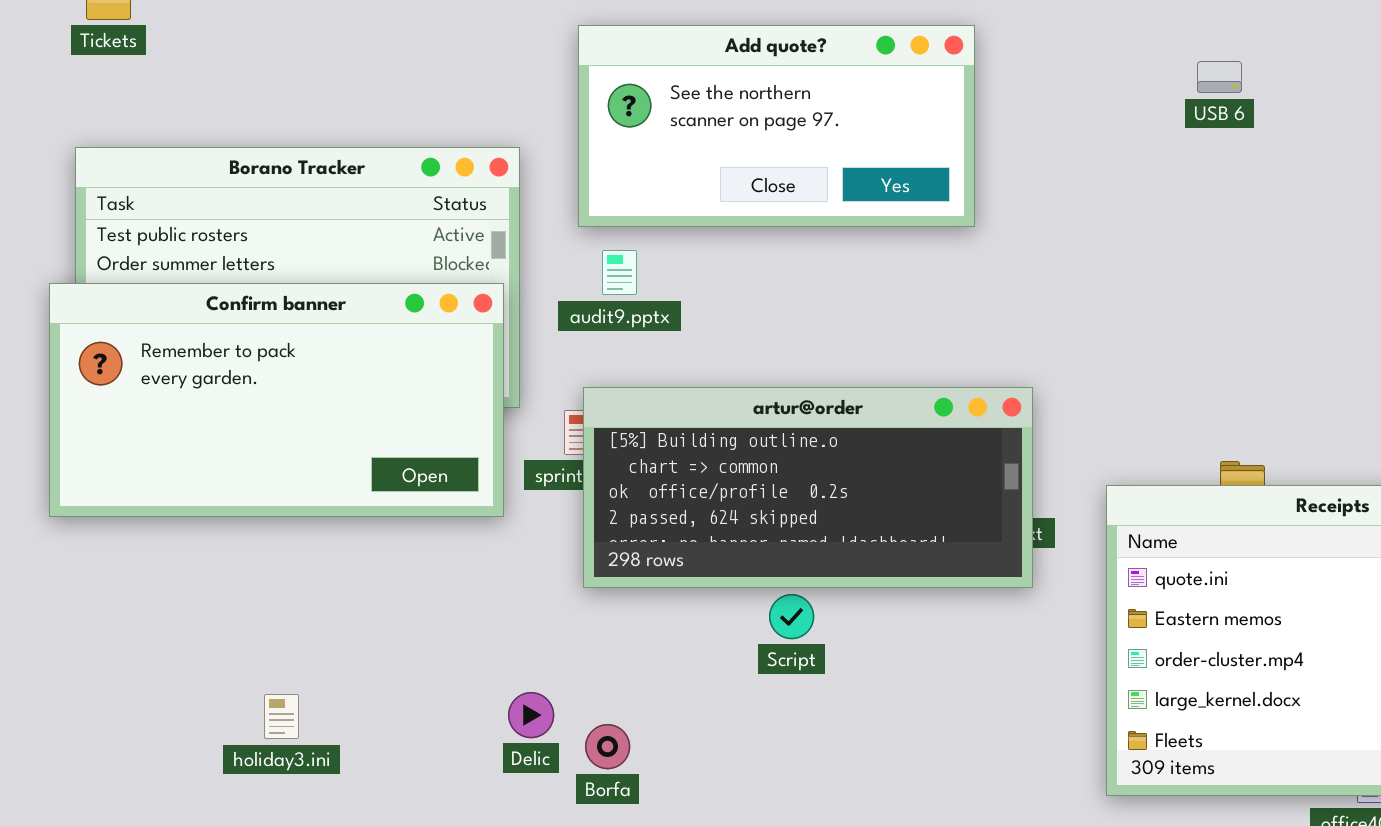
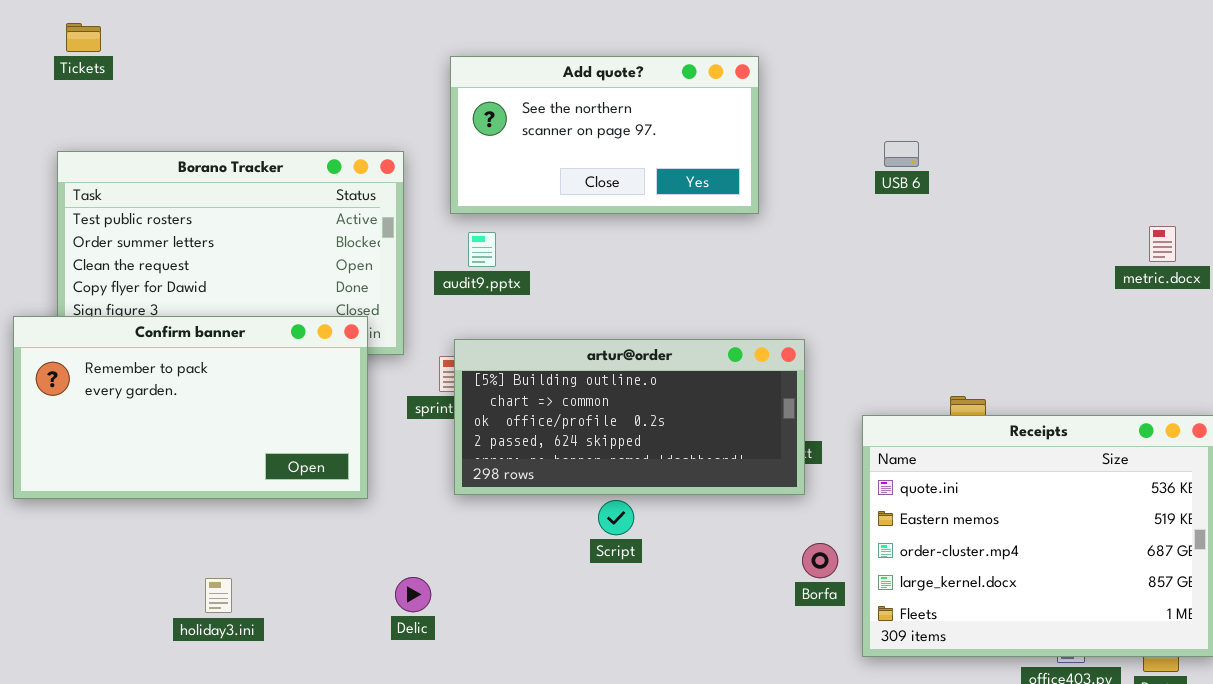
USB 6: [1197,61,1242,93] -> [884,141,919,167], moved
Confirm banner: [49,283,504,517] -> [13,316,368,499], moved
Borfa: [585,724,630,769] -> [802,543,838,578], moved

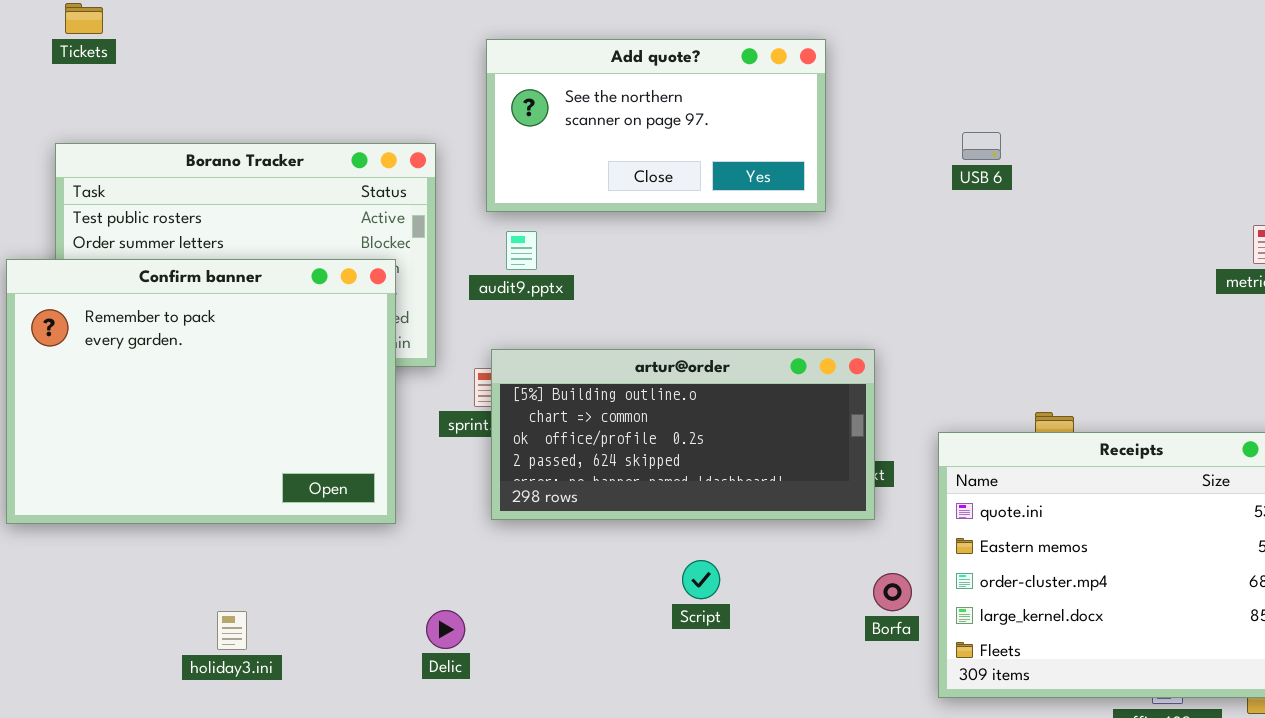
Confirm banner: [13,316,368,499] -> [6,259,396,524], resized
Script: [598,500,634,535] -> [682,560,720,599], moved

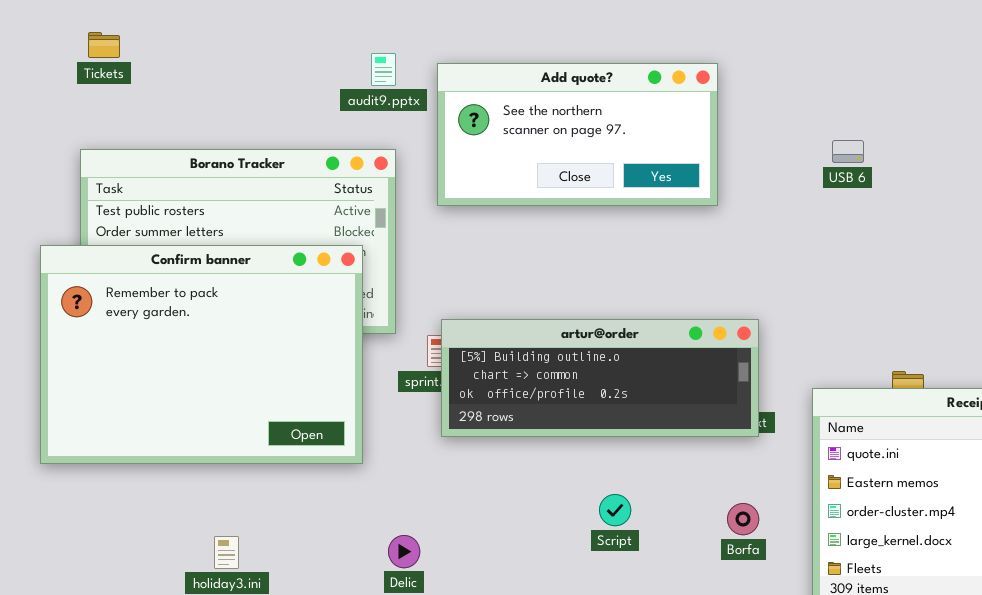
audit9.pptx: [506,231,537,270] -> [371,53,396,86], moved
artur@order: [491,349,875,520] -> [441,319,759,437], resized
Borfa: [873,573,912,611] -> [727,503,759,535], moved

